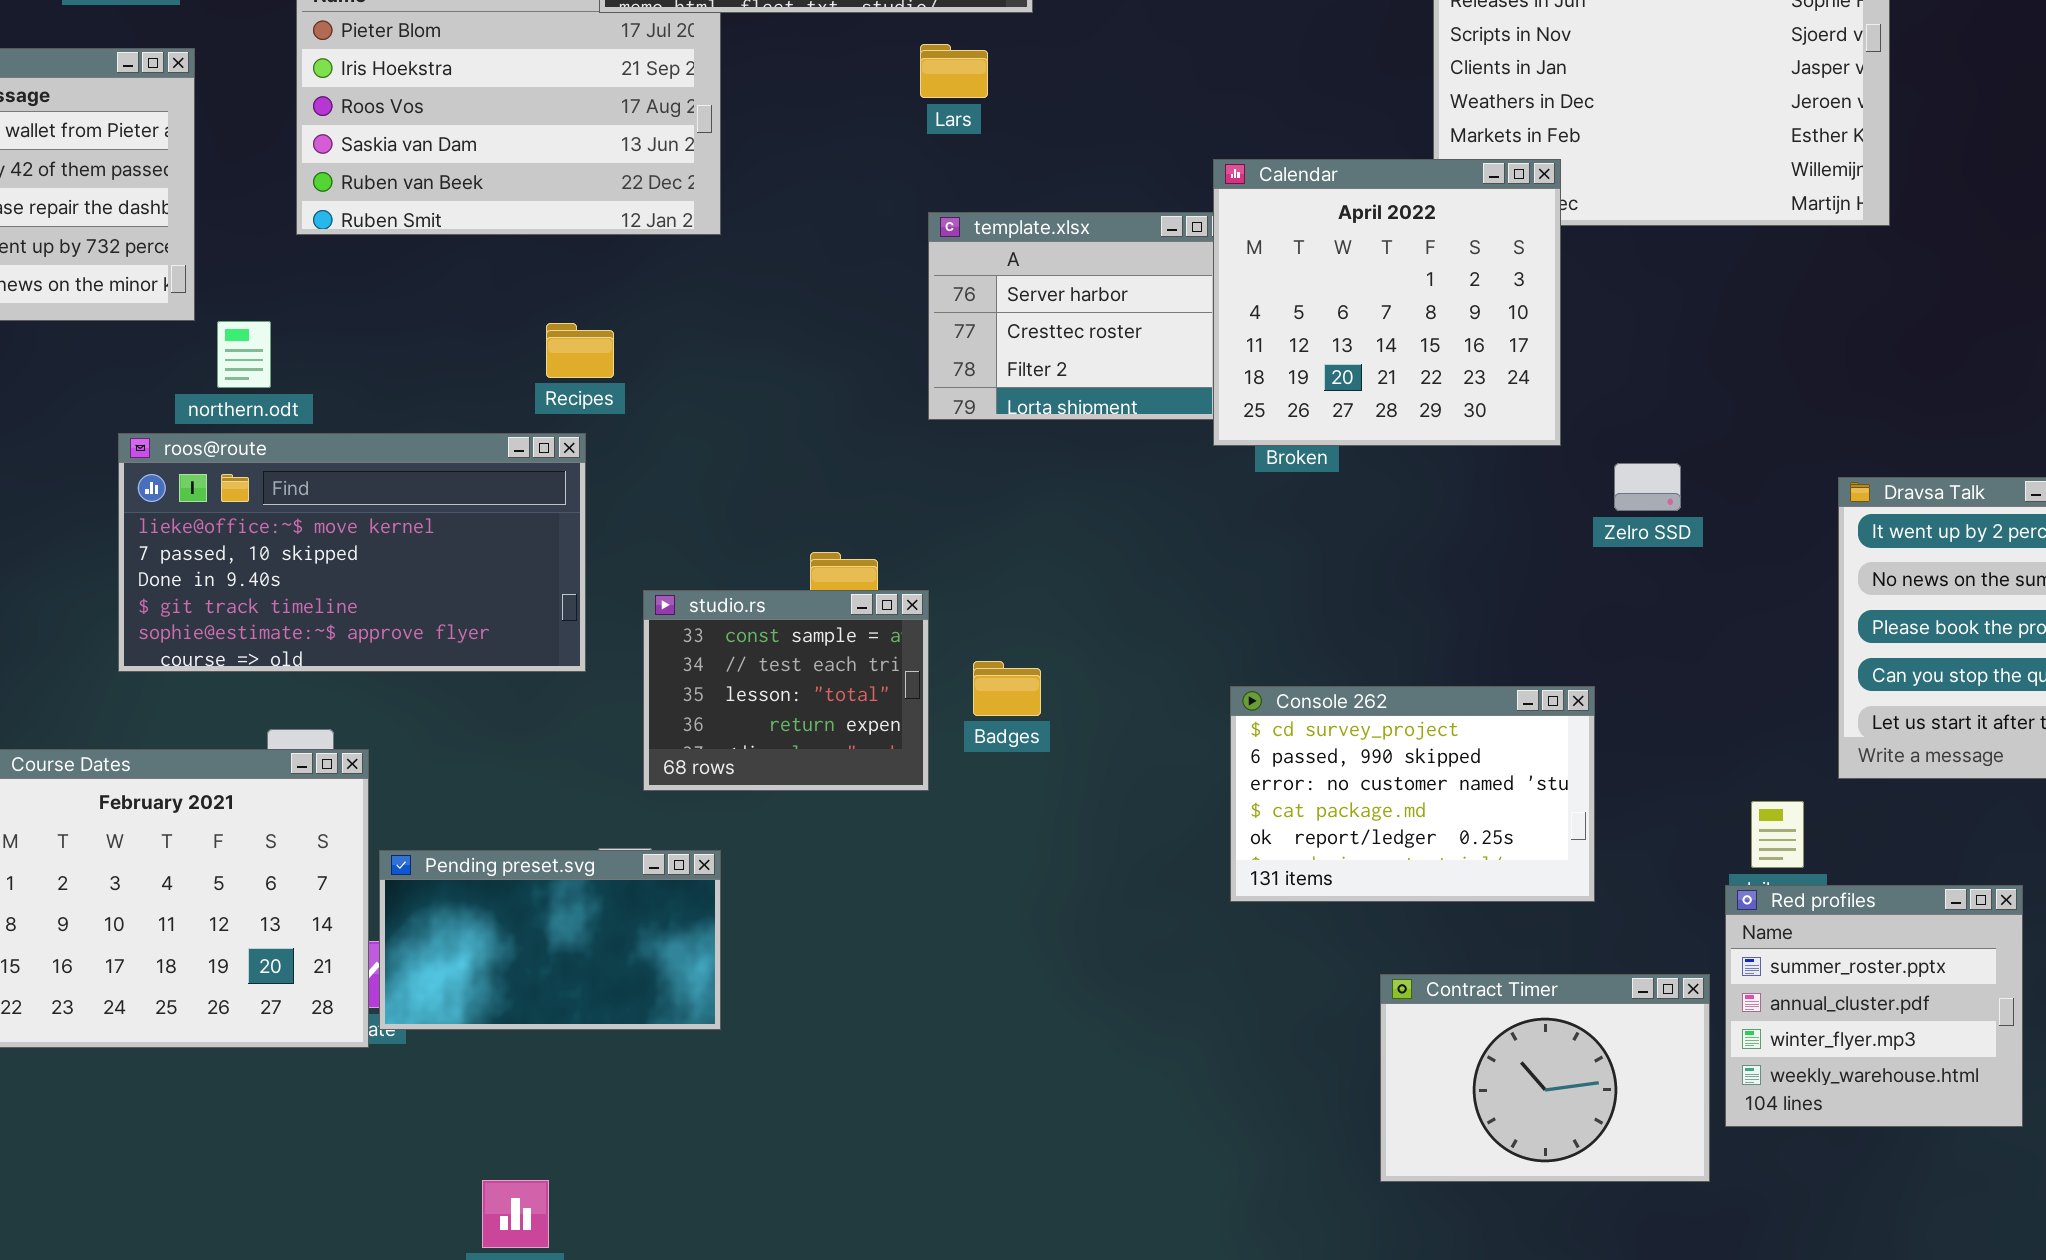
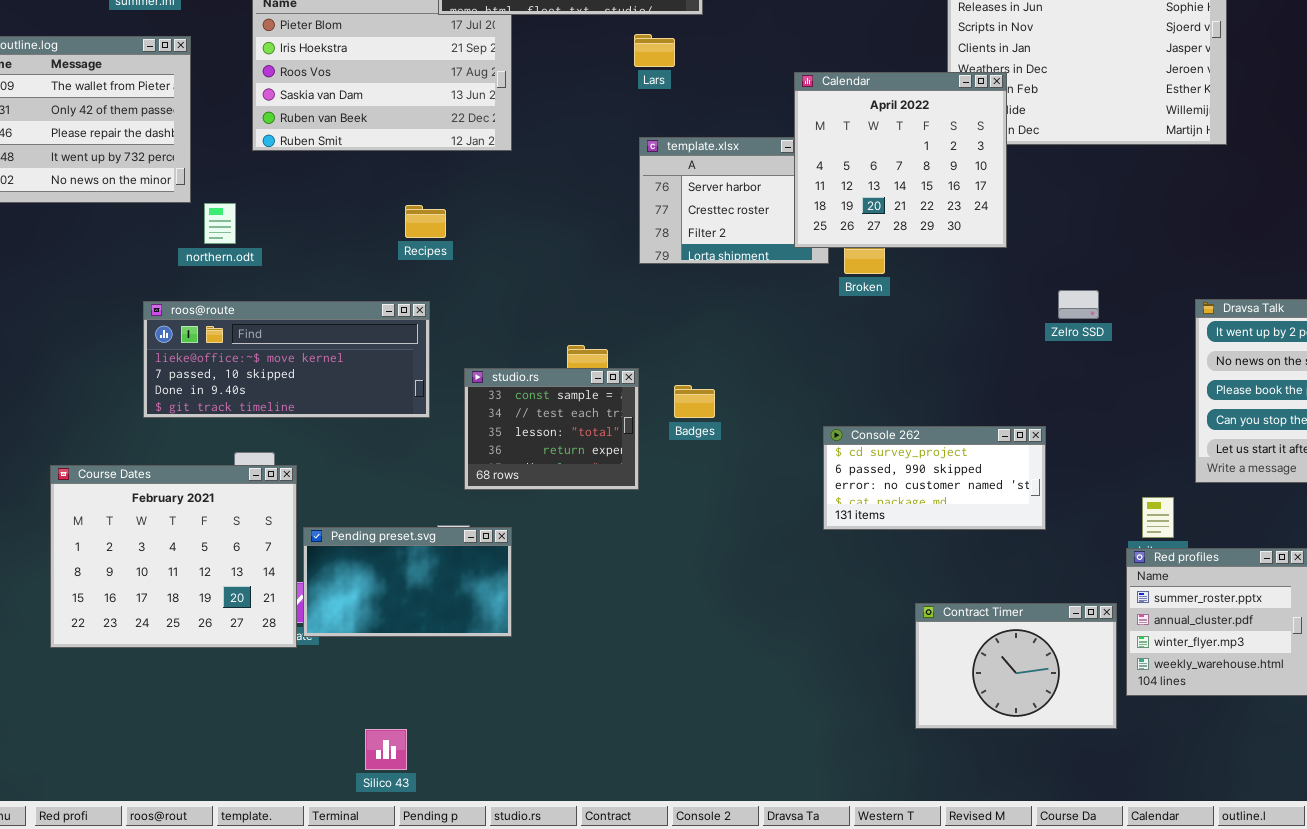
Calendar: [1213,159,1561,446] -> [794,72,1007,248], moved
roos@route: [118,433,586,672] -> [143,301,430,418], resized
Badges: [973,661,1041,716] -> [674,385,715,418], moved
Console 262: [1230,686,1595,902] -> [823,426,1046,530], resized

